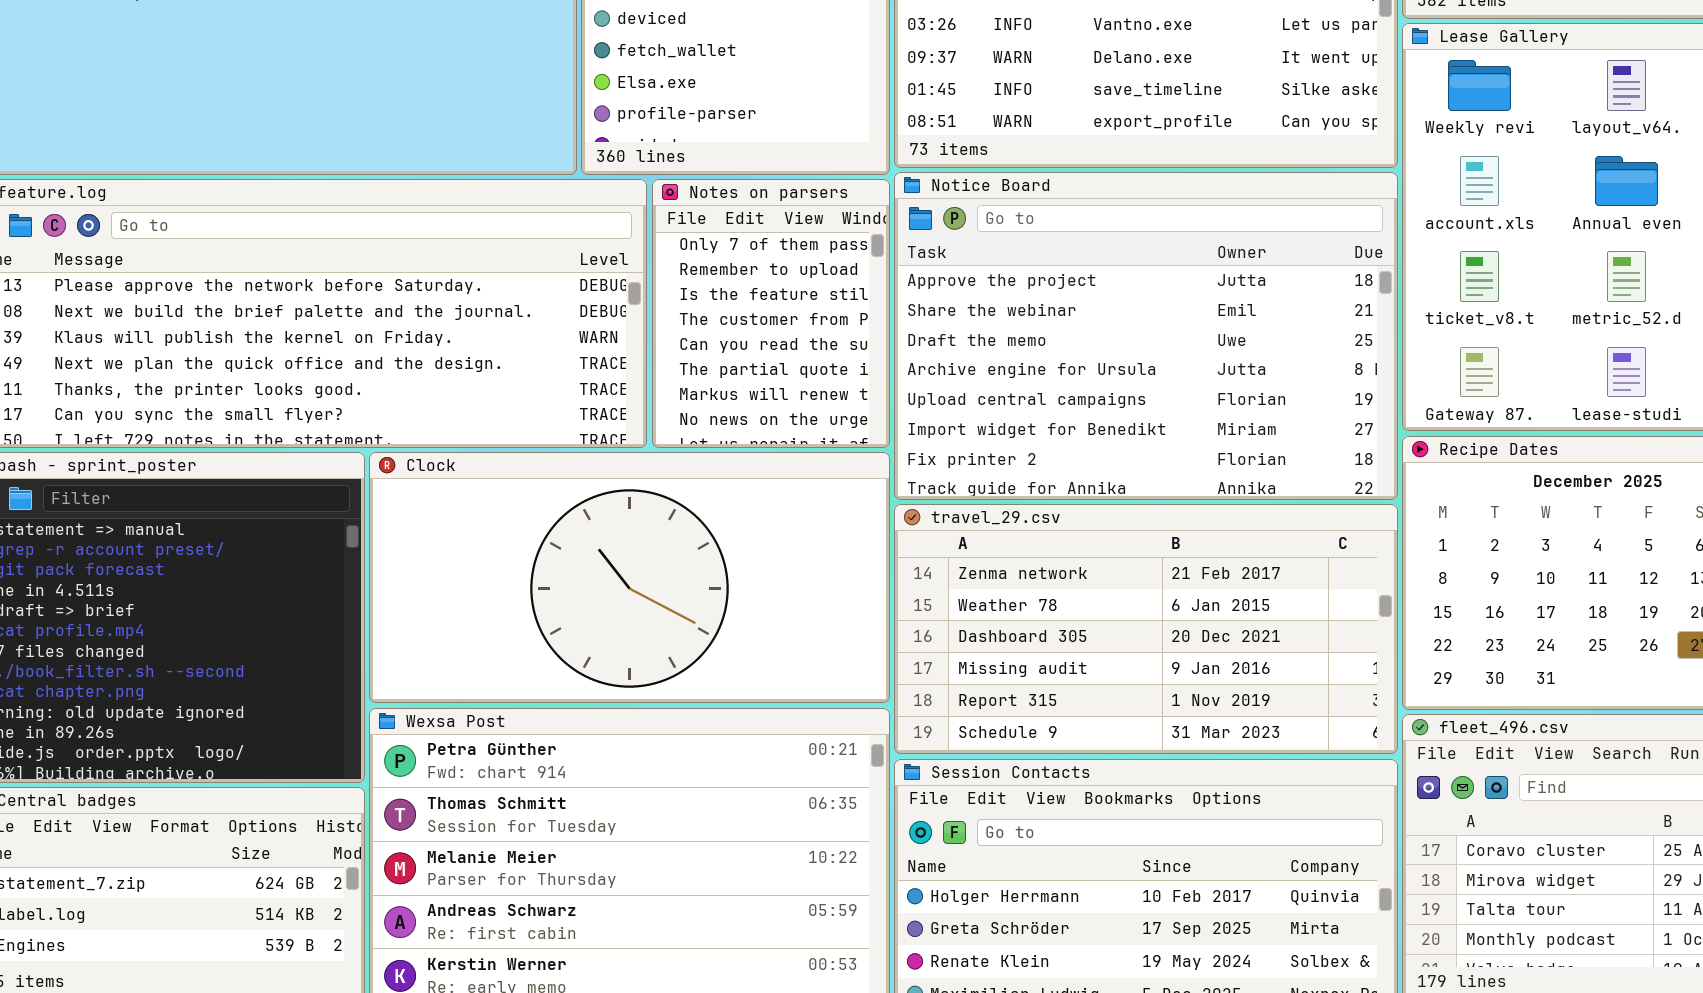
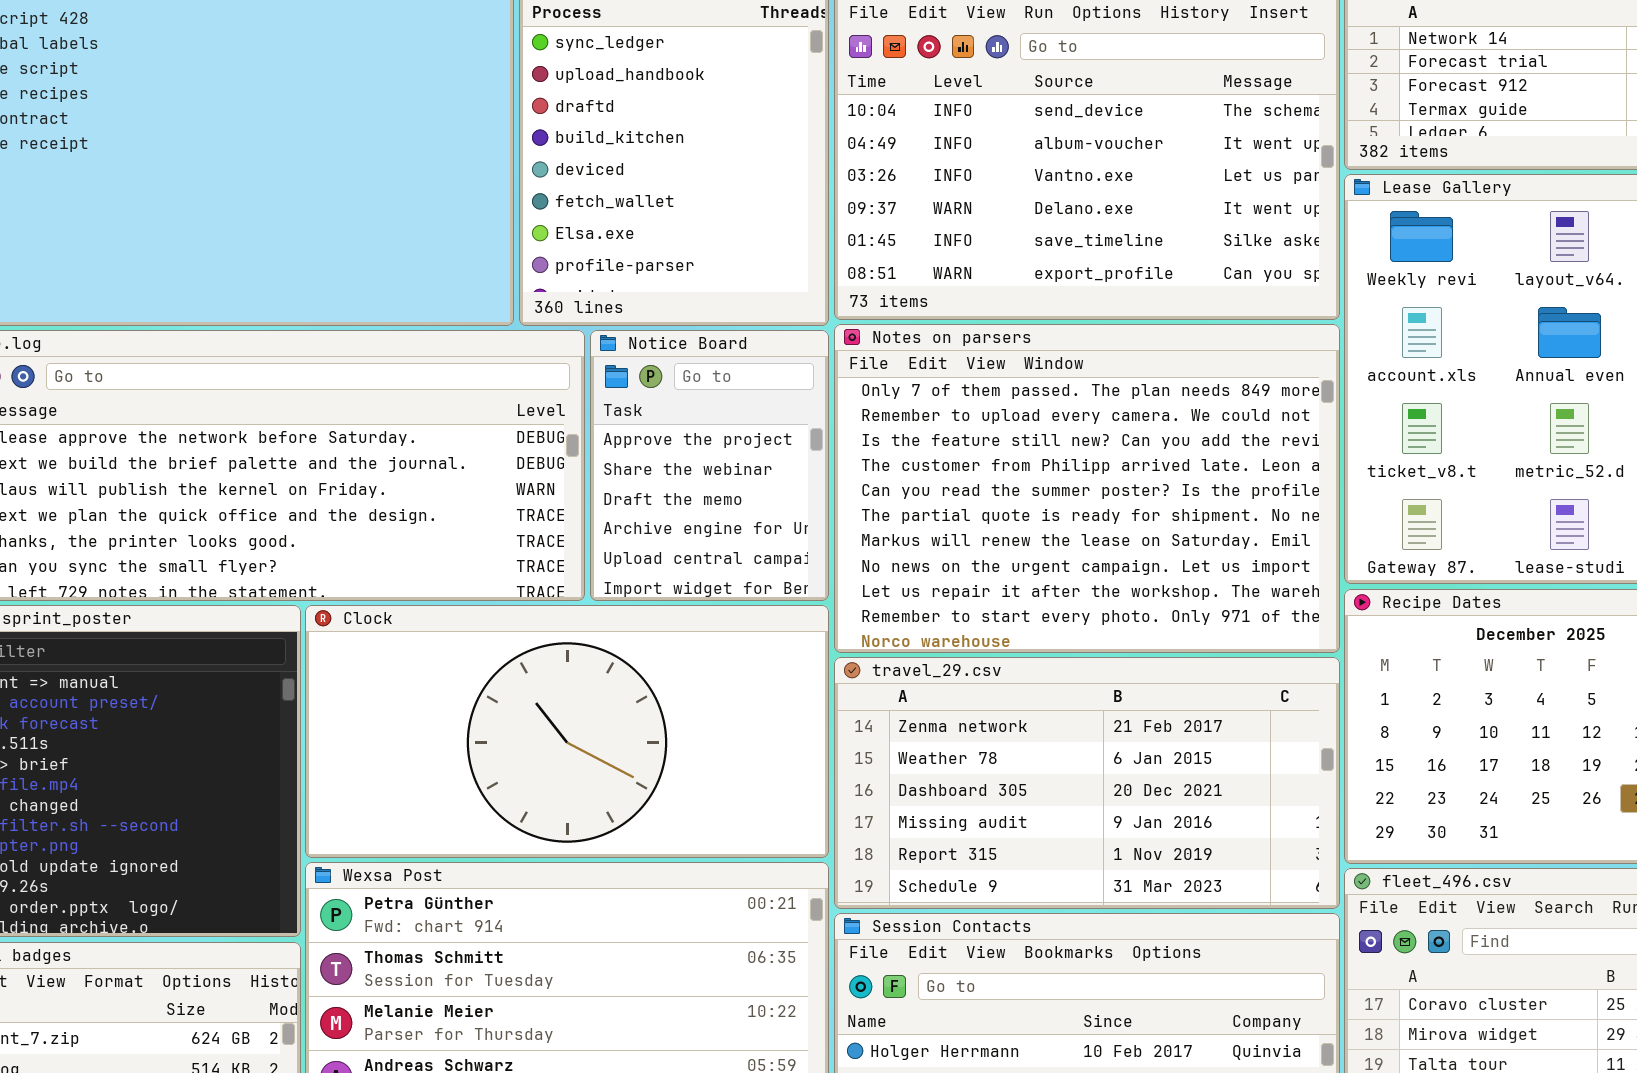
Notice Board: [894,172,1398,500] -> [590,330,829,601], moved, resized
Notes on parsers: [652,179,890,448] -> [834,324,1340,653], moved, resized

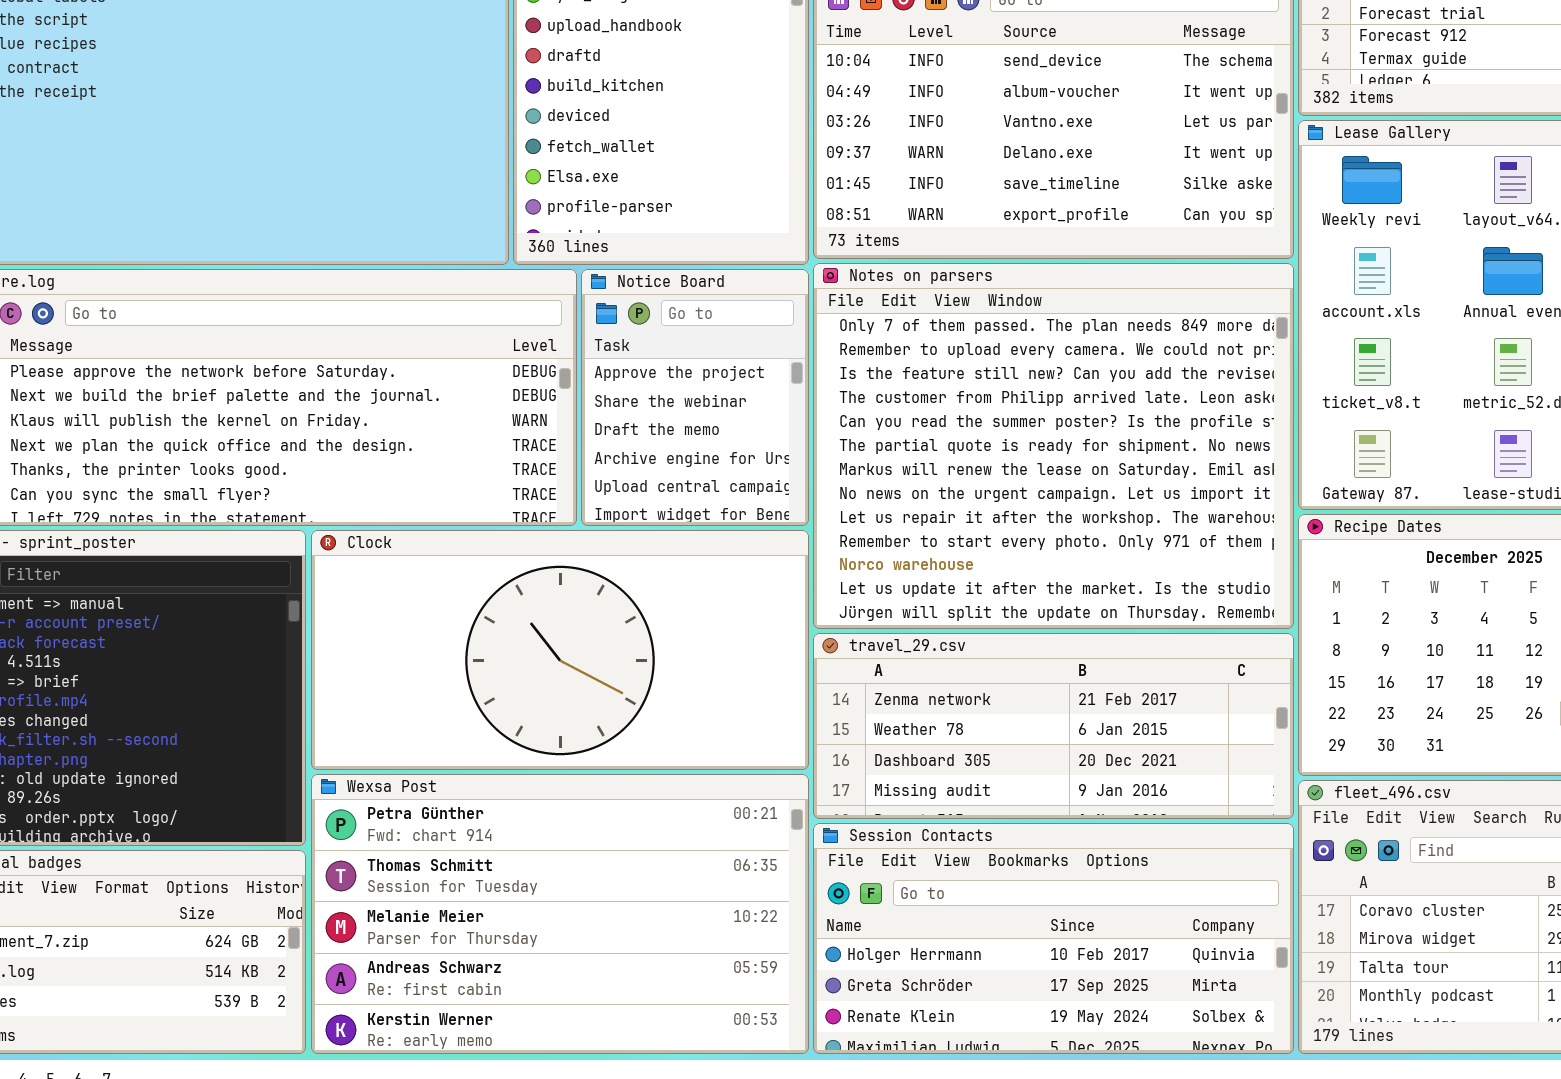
Notes on parsers: [834,324,1340,653] -> [813,263,1294,629], resized
travel_29.csv: [834,657,1340,909] -> [813,633,1294,819], resized

